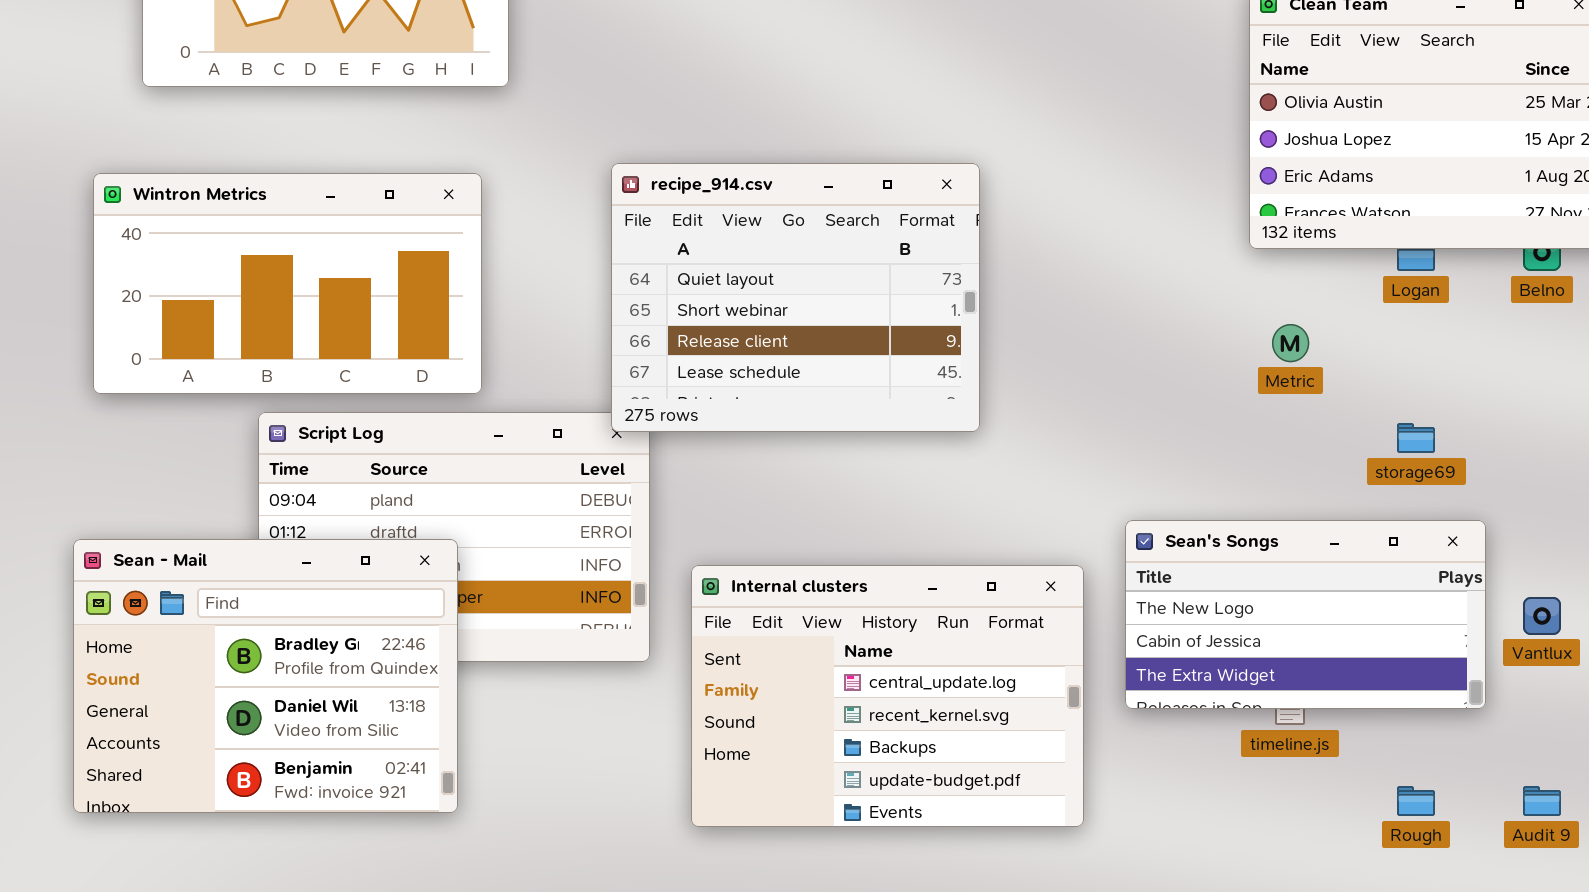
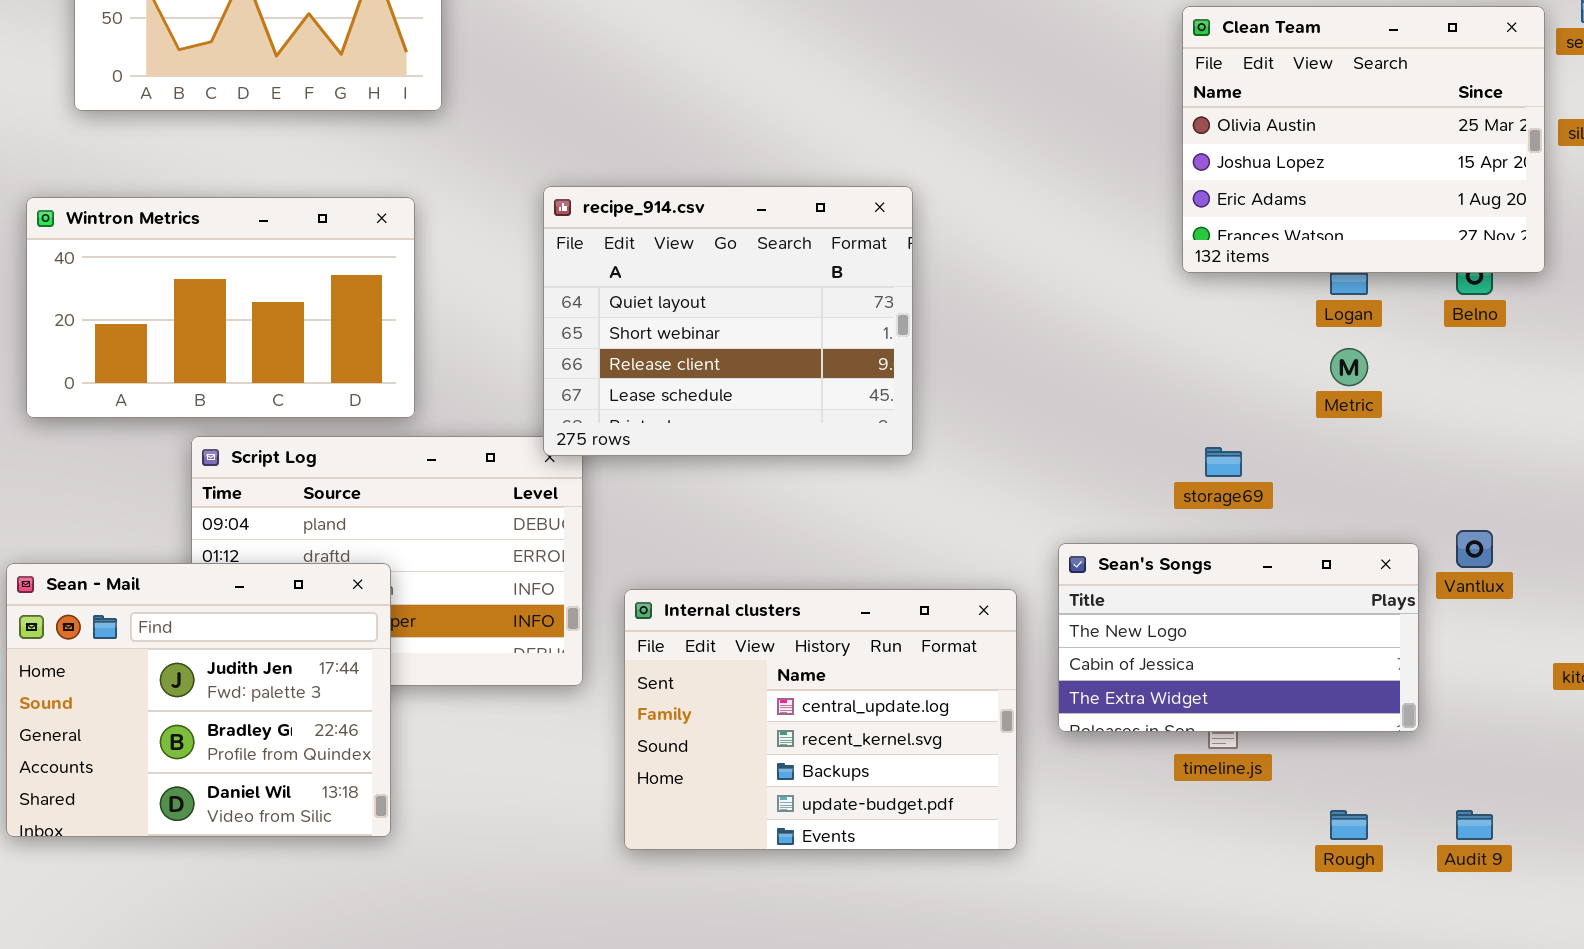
Metric: [1272,324,1309,362] -> [1330,348,1368,386], moved
storage69: [1397,423,1435,453] -> [1205,447,1242,477], moved
Sean - Mail: [73,539,458,813] -> [6,563,391,837], scrolled up 1 row
Vantlux: [1523,597,1561,635] -> [1456,530,1493,568], moved

